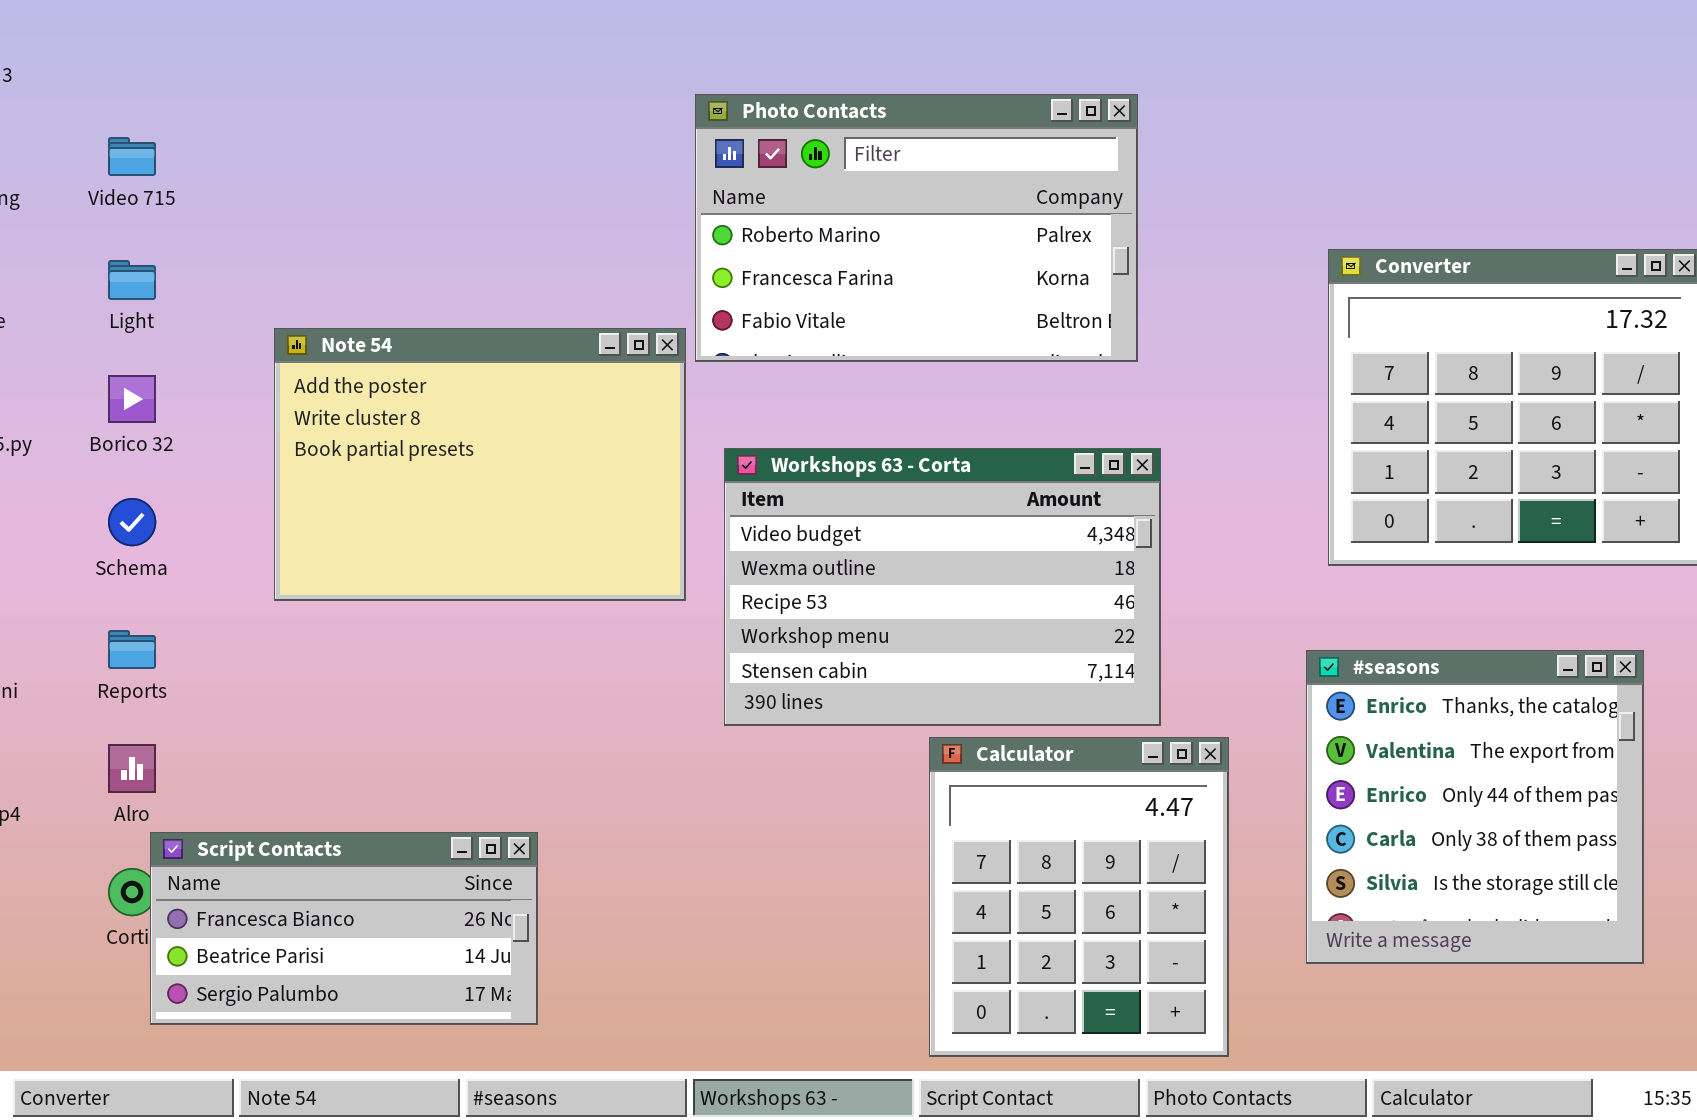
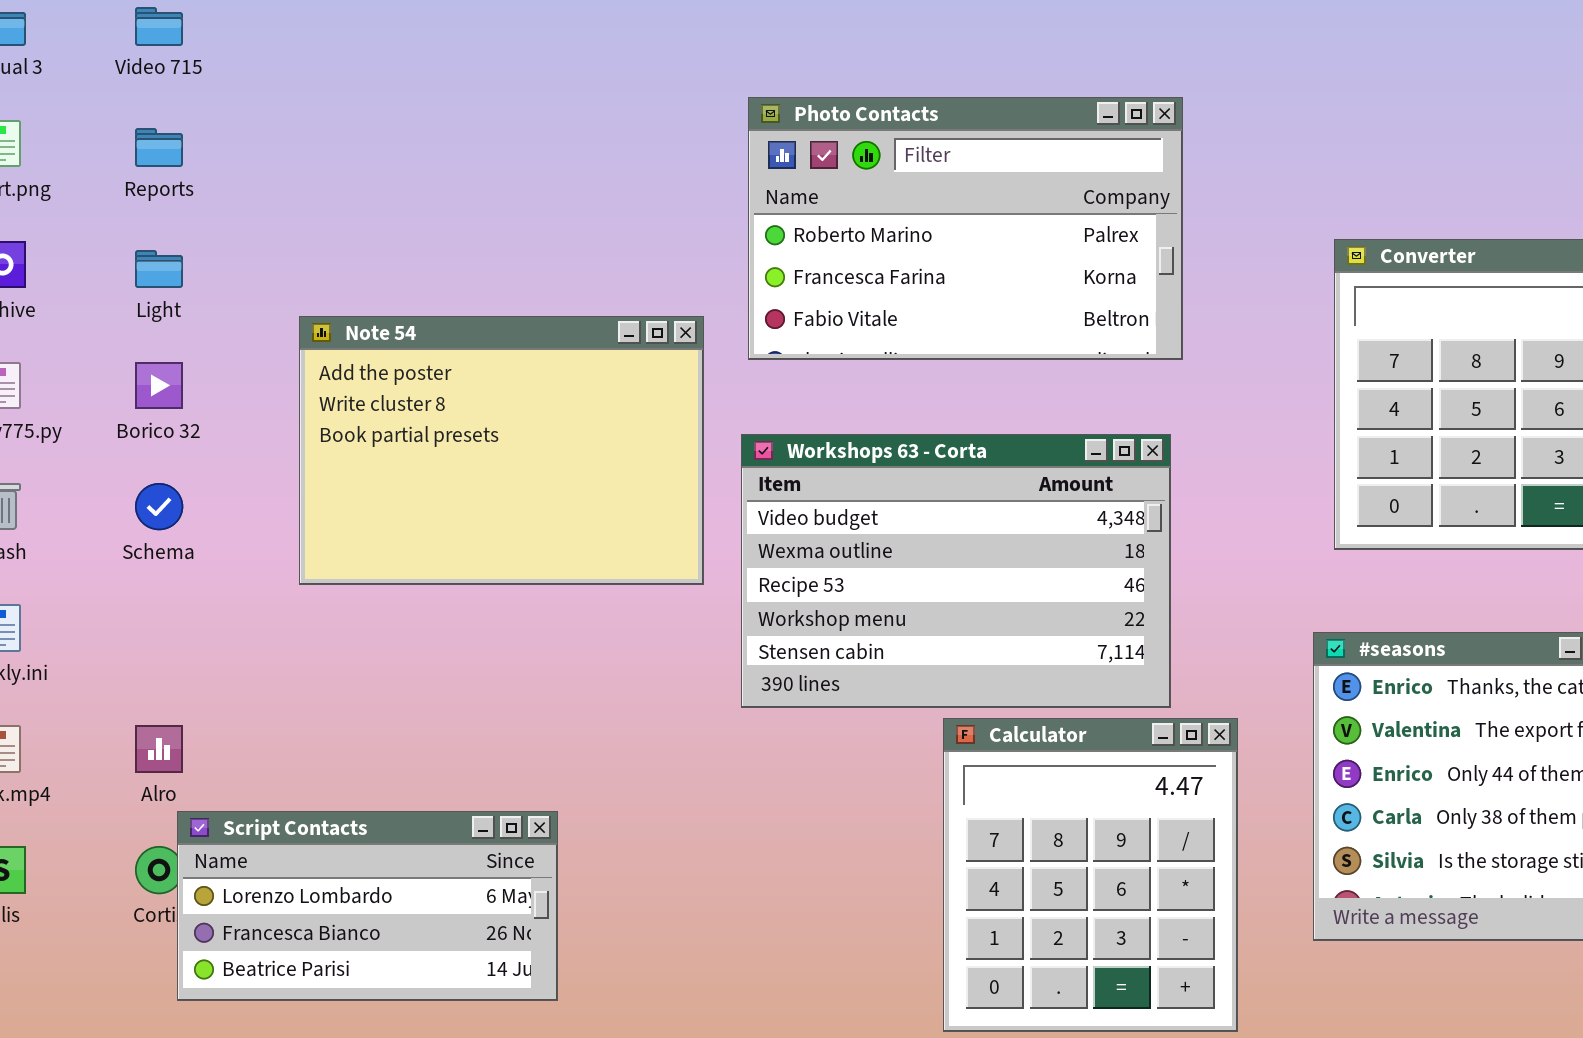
Photo Contacts: [695,94,1138,362] -> [748,97,1183,360], moved
Video 715: [108,137,156,176] -> [135,7,183,46], moved
Reports: [108,630,156,669] -> [135,128,183,167], moved
Script Contacts: [150,832,538,1025] -> [177,811,558,1001], scrolled up 1 row

